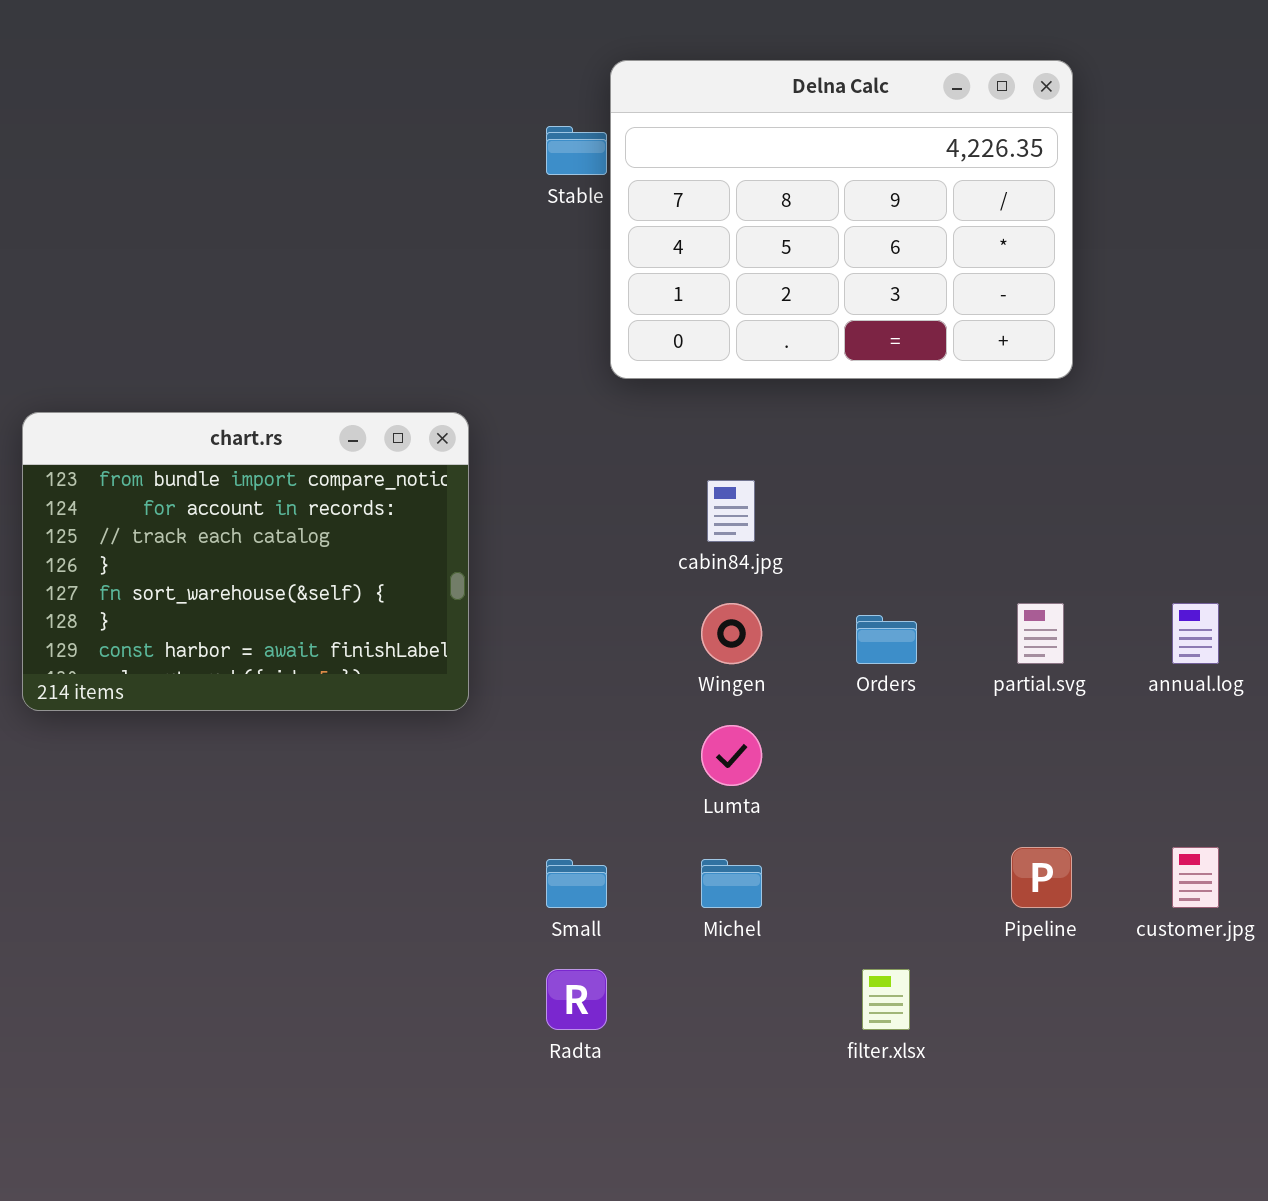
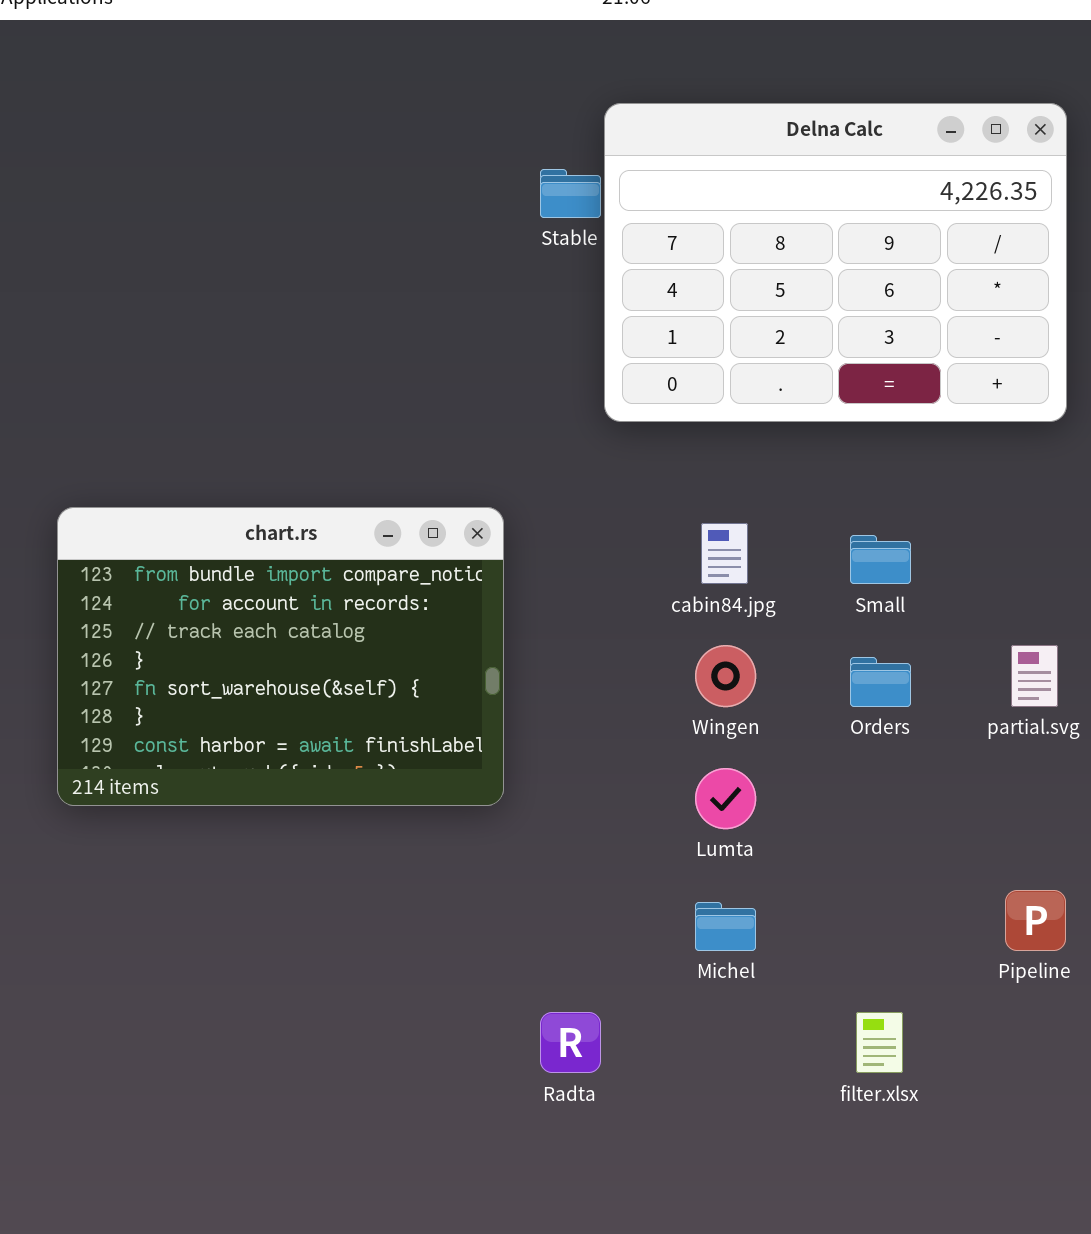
chart.rs: [22,412,469,711] -> [57,507,504,806], moved
Small: [546,859,607,908] -> [850,535,911,584], moved

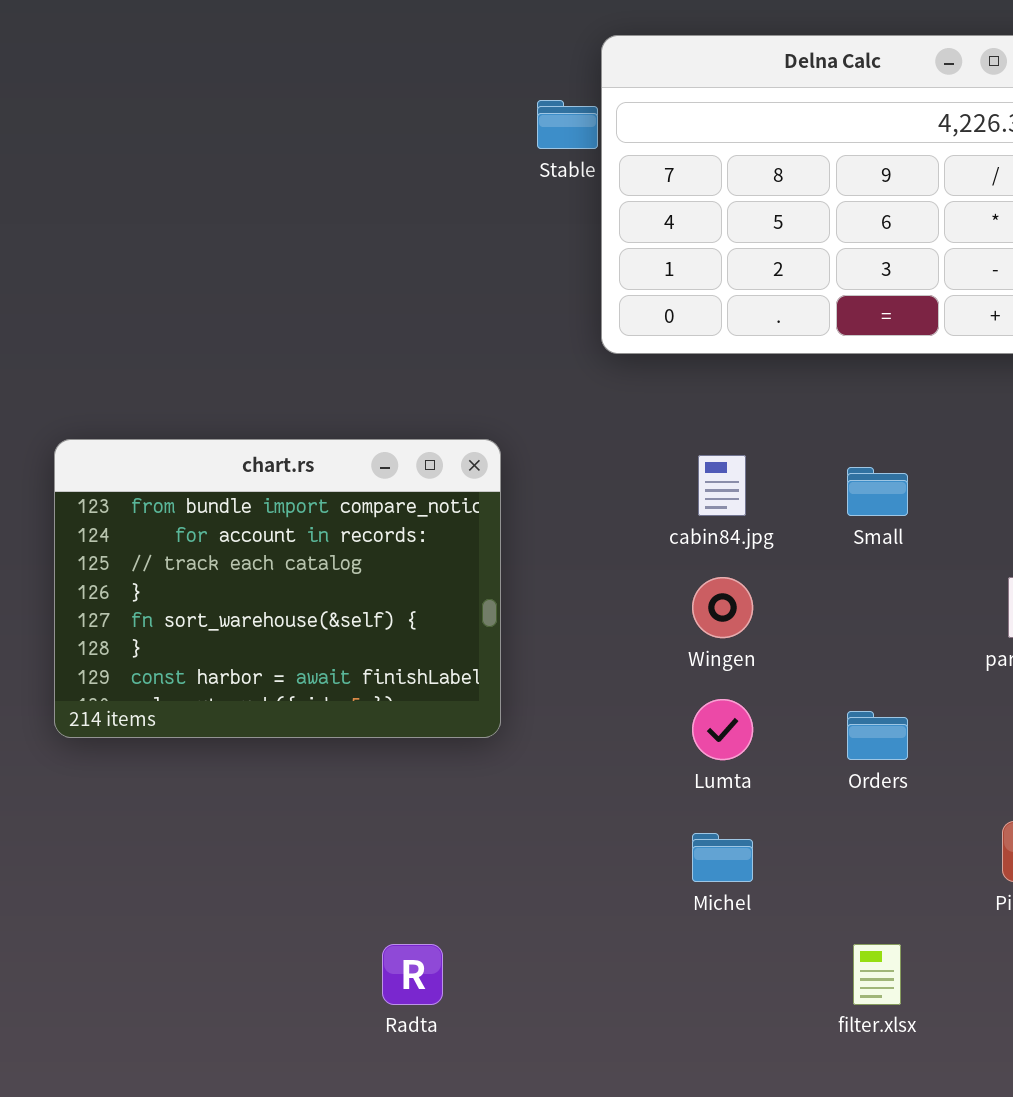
Orders: [850,657,911,707] -> [847,711,908,760], moved
Radta: [540,1012,601,1073] -> [382,944,443,1005], moved

